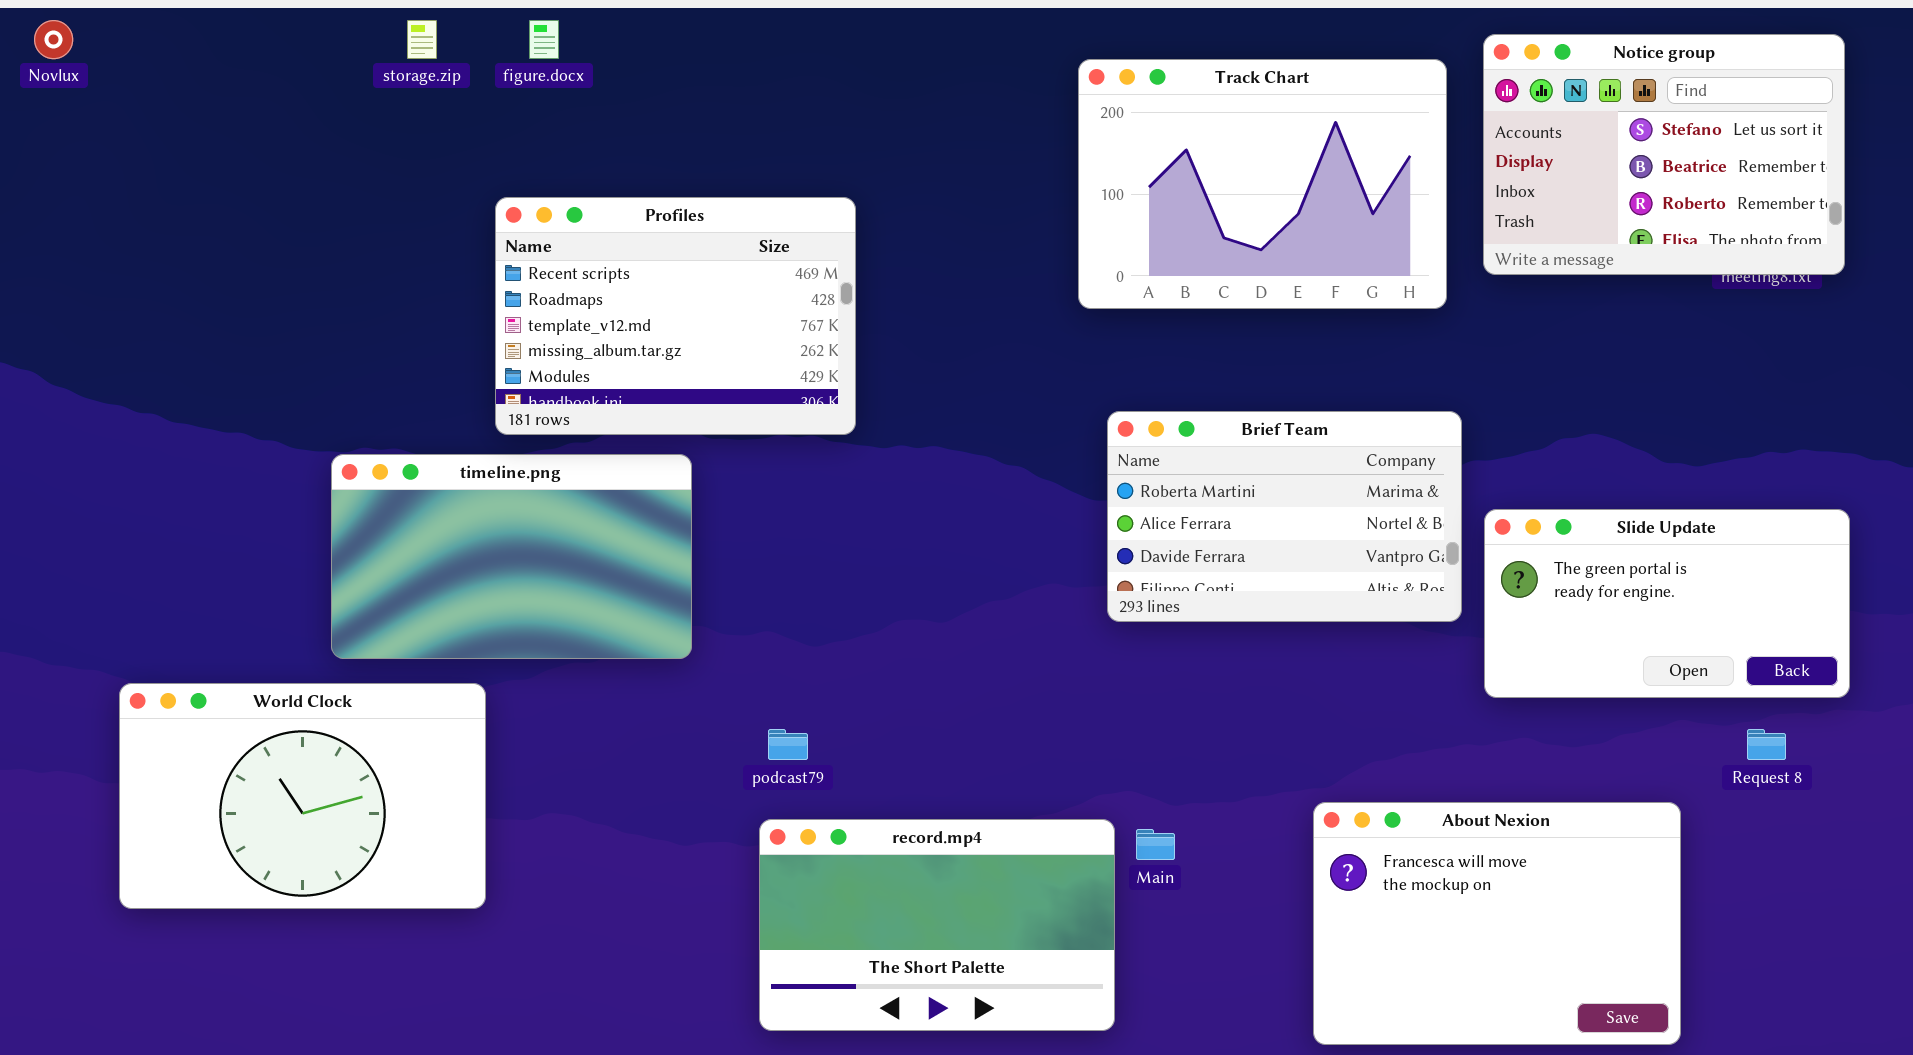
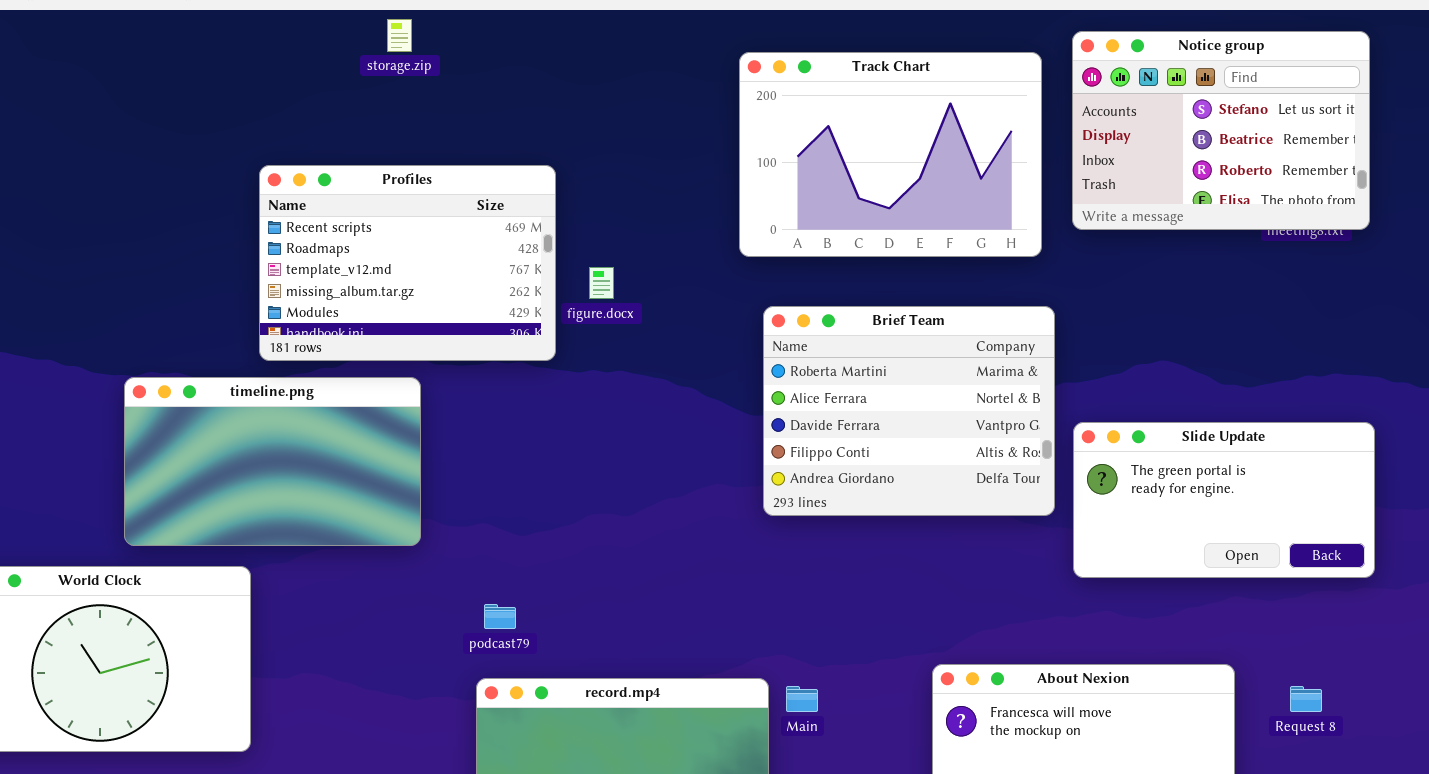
storage.zip: [407,20,437,59] -> [387,19,412,52], moved
figure.docx: [529,20,559,59] -> [589,267,614,299], moved
Brief Team: [1107,411,1462,622] -> [763,306,1055,516], resized
Request 8: [1747,729,1786,760] -> [1290,686,1322,712], moved

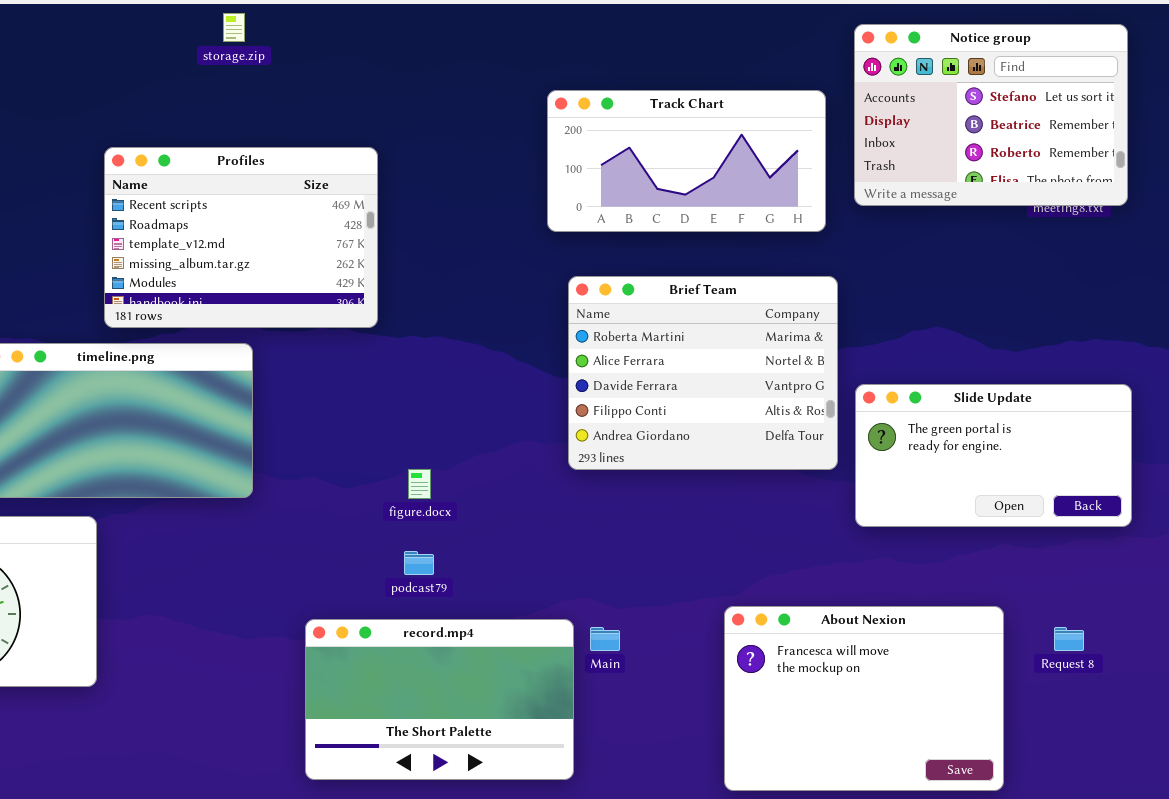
Track Chart: [739,52,1042,257] -> [547,90,826,232], resized
figure.docx: [589,267,614,299] -> [408,469,431,499], moved
podcast79: [484,604,516,629] -> [404,551,434,575], moved

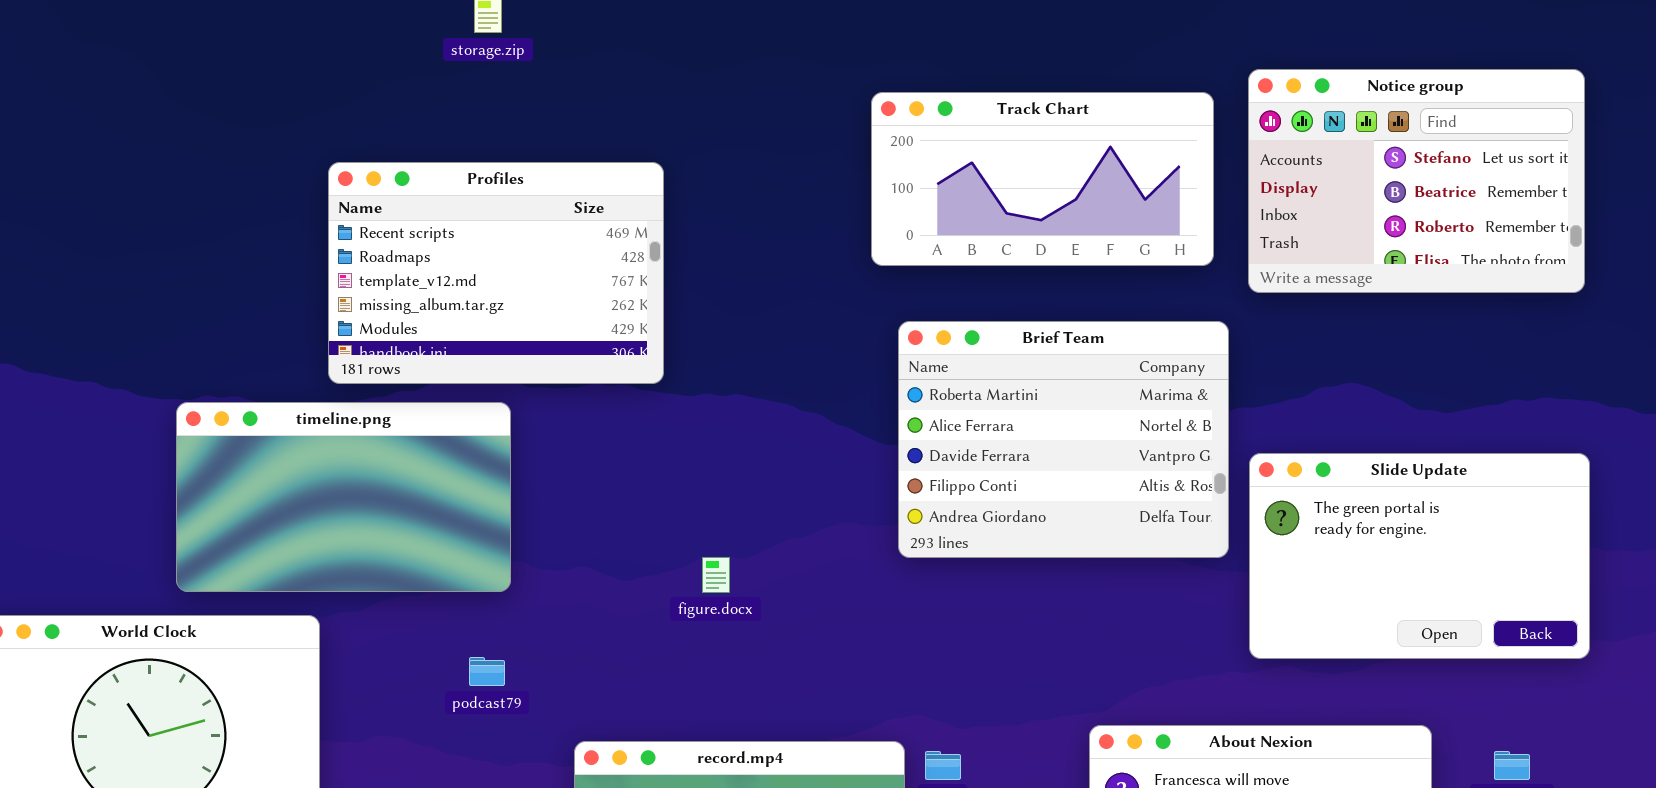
Notice group: [854,24,1128,206] -> [1248,69,1585,293], moved
Slide Update: [855,384,1132,527] -> [1249,453,1590,659], resized
podcast79: [404,551,434,575] -> [469,657,505,686], moved

